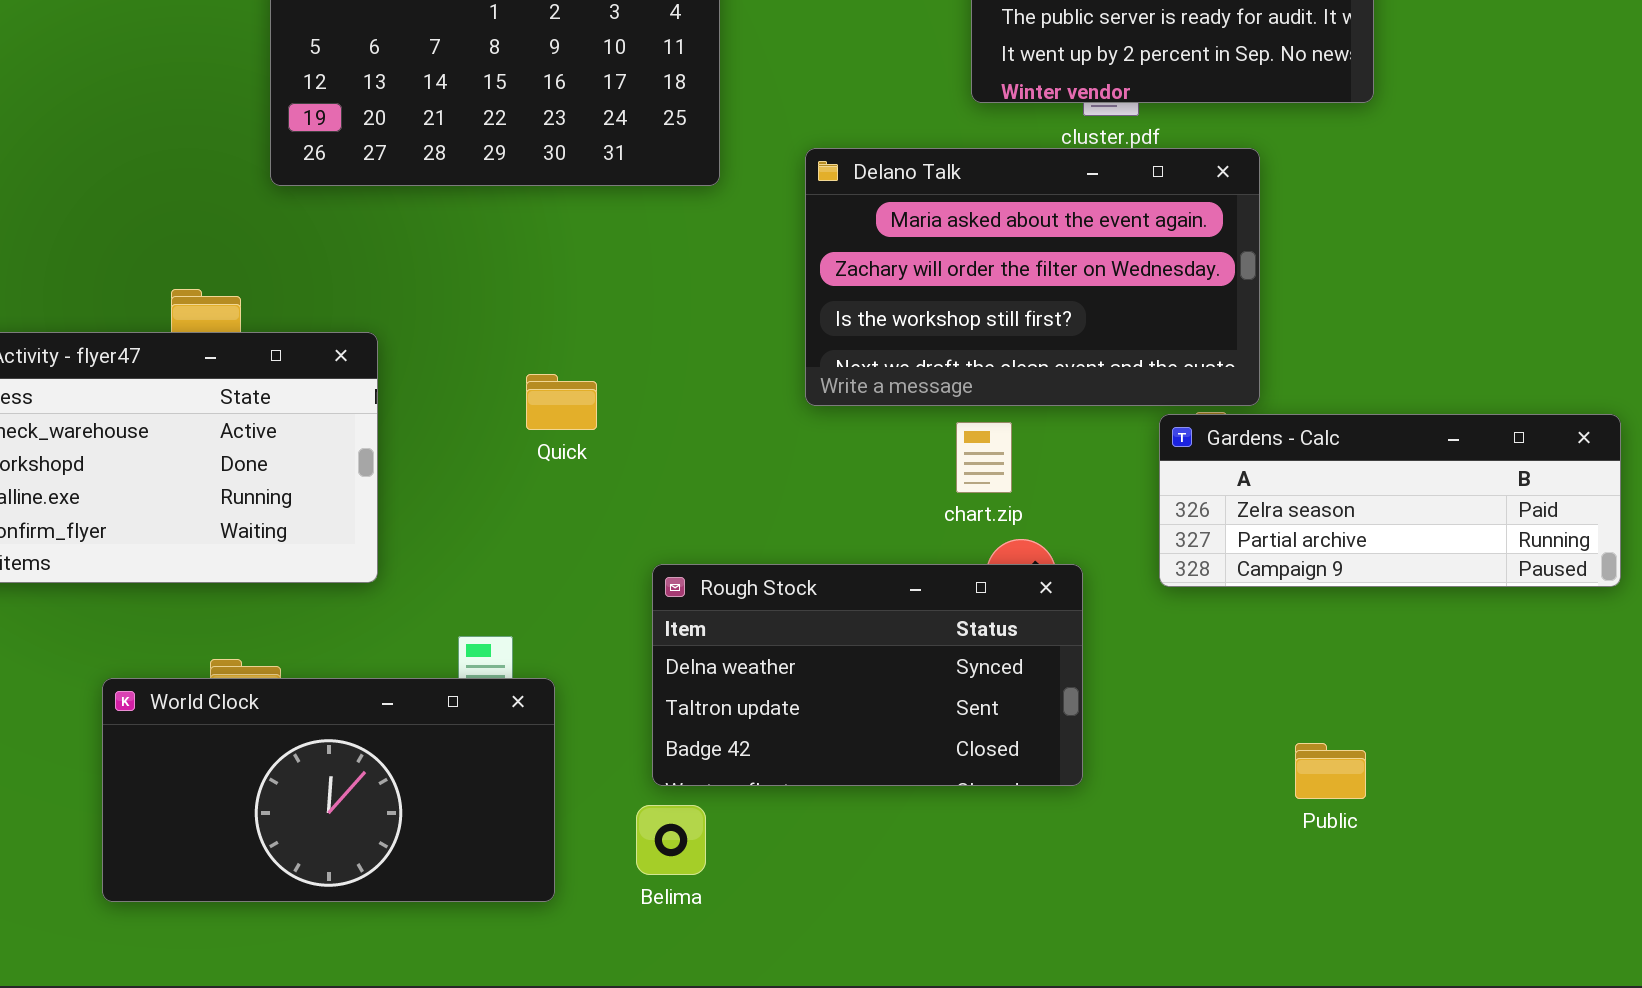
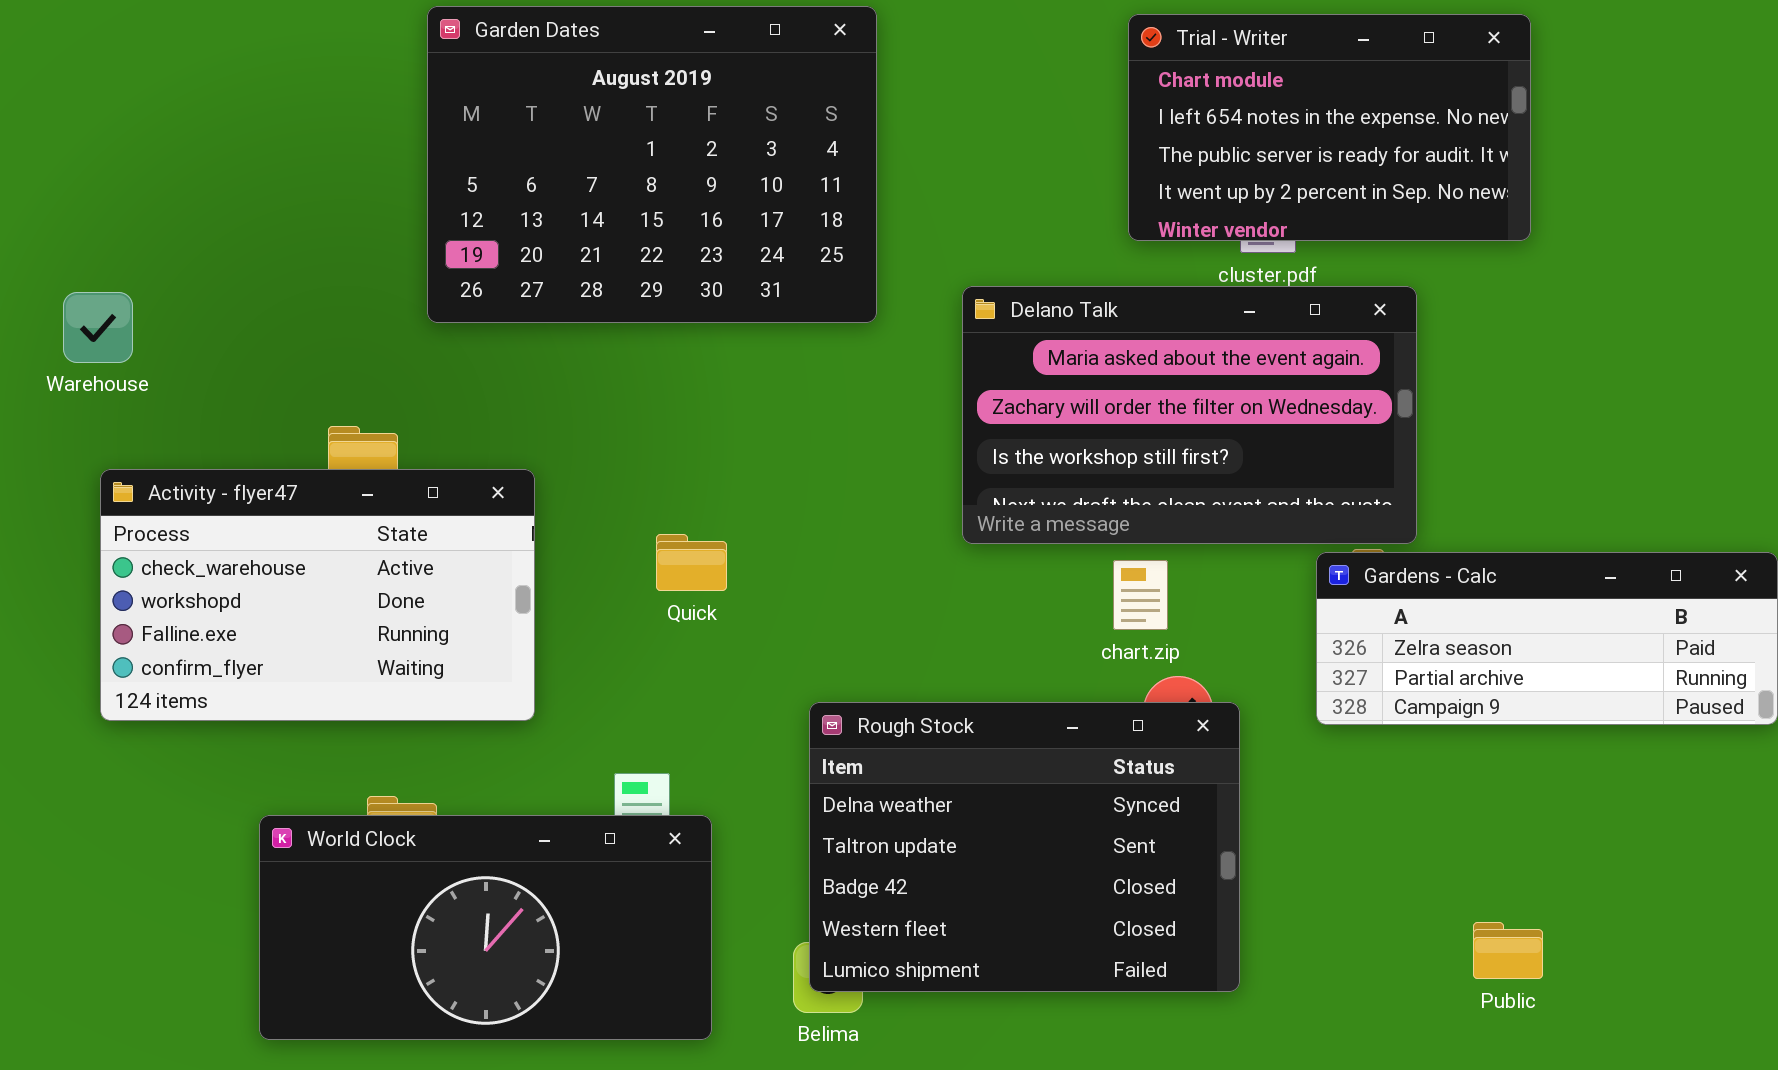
Quick: [526,374,597,430] -> [656,534,727,591], moved
Rough Stock: [652,564,1083,786] -> [809,702,1240,992], resized
Public: [1295,743,1366,799] -> [1473,922,1543,979], moved

